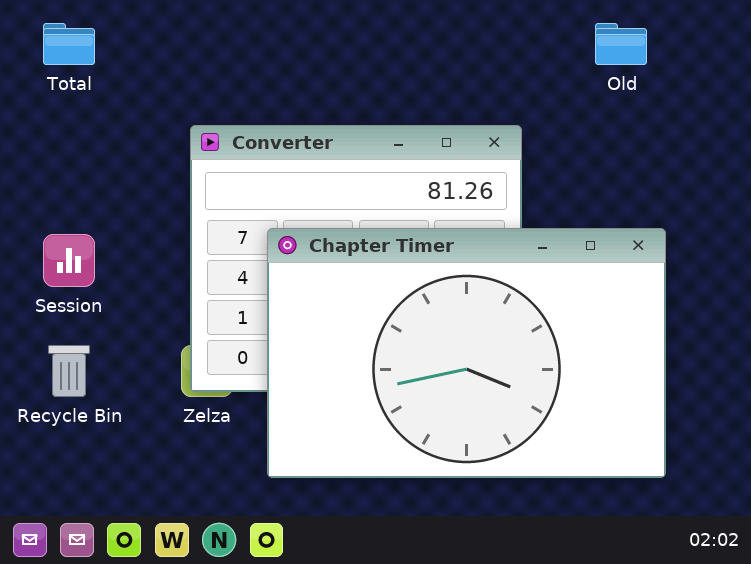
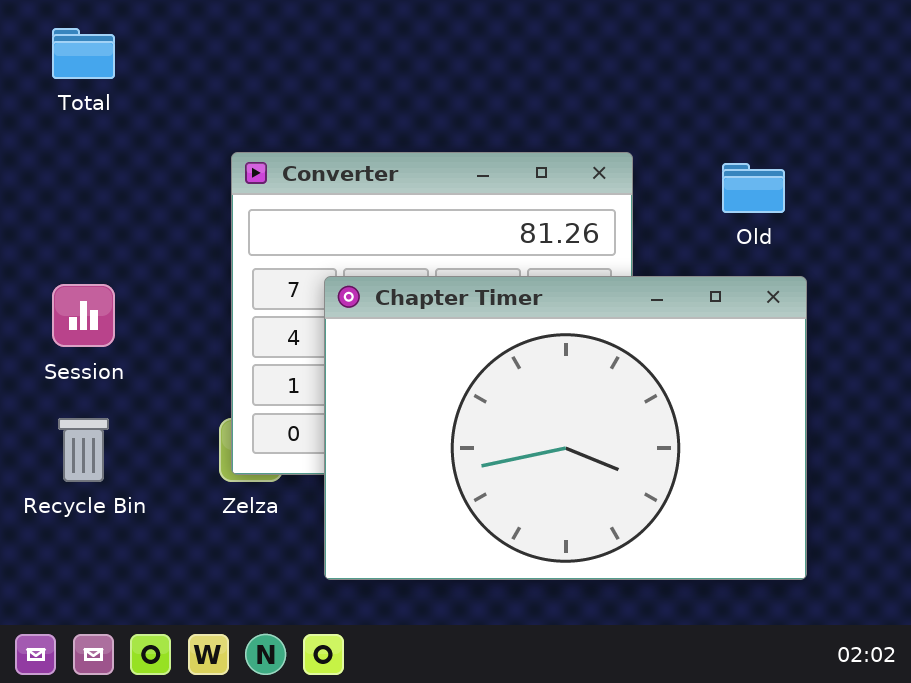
Old: [595,23,647,65] -> [722,163,785,213], moved

